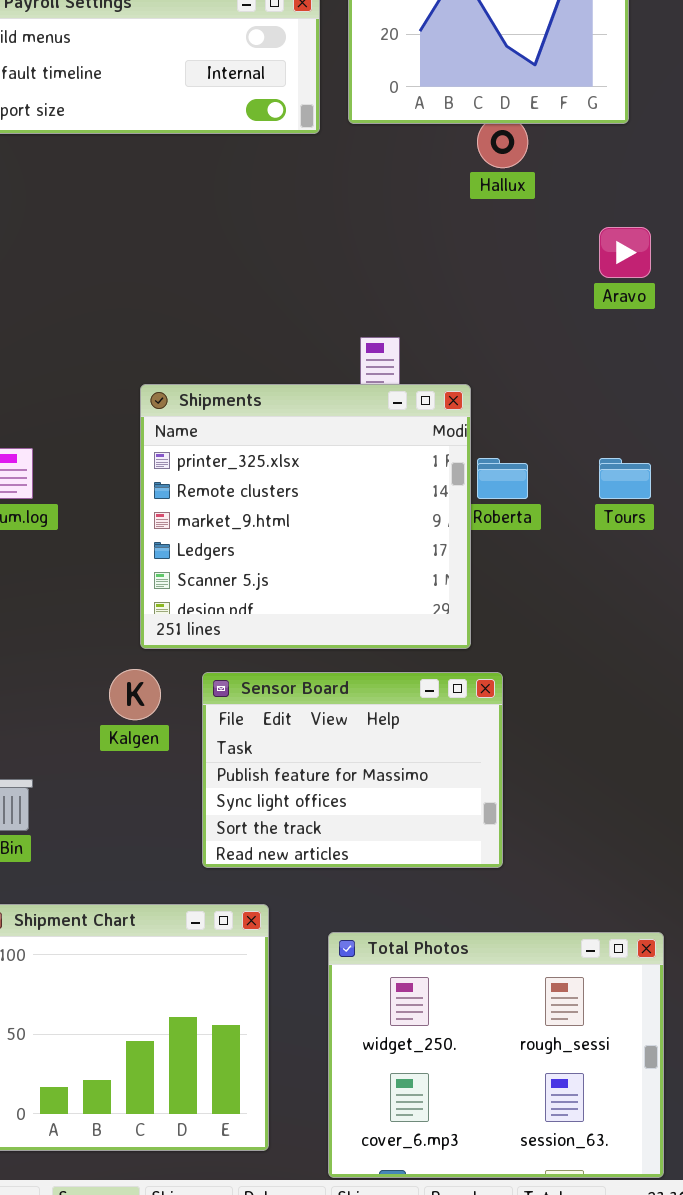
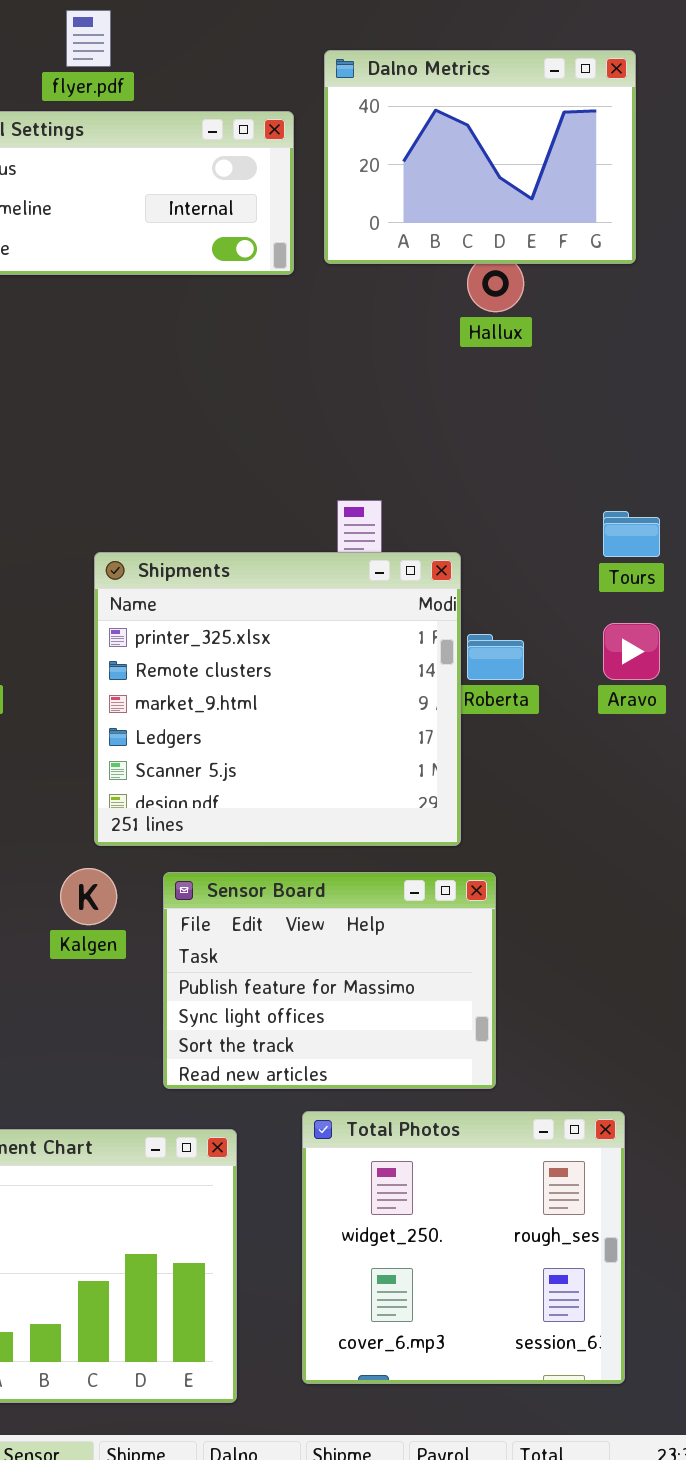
Aravo: [599,227,651,278] -> [603,623,660,680], moved
Tours: [599,458,651,499] -> [603,511,660,557], moved
Total Photos: [328,932,664,1178] -> [302,1111,625,1384], moved, resized

